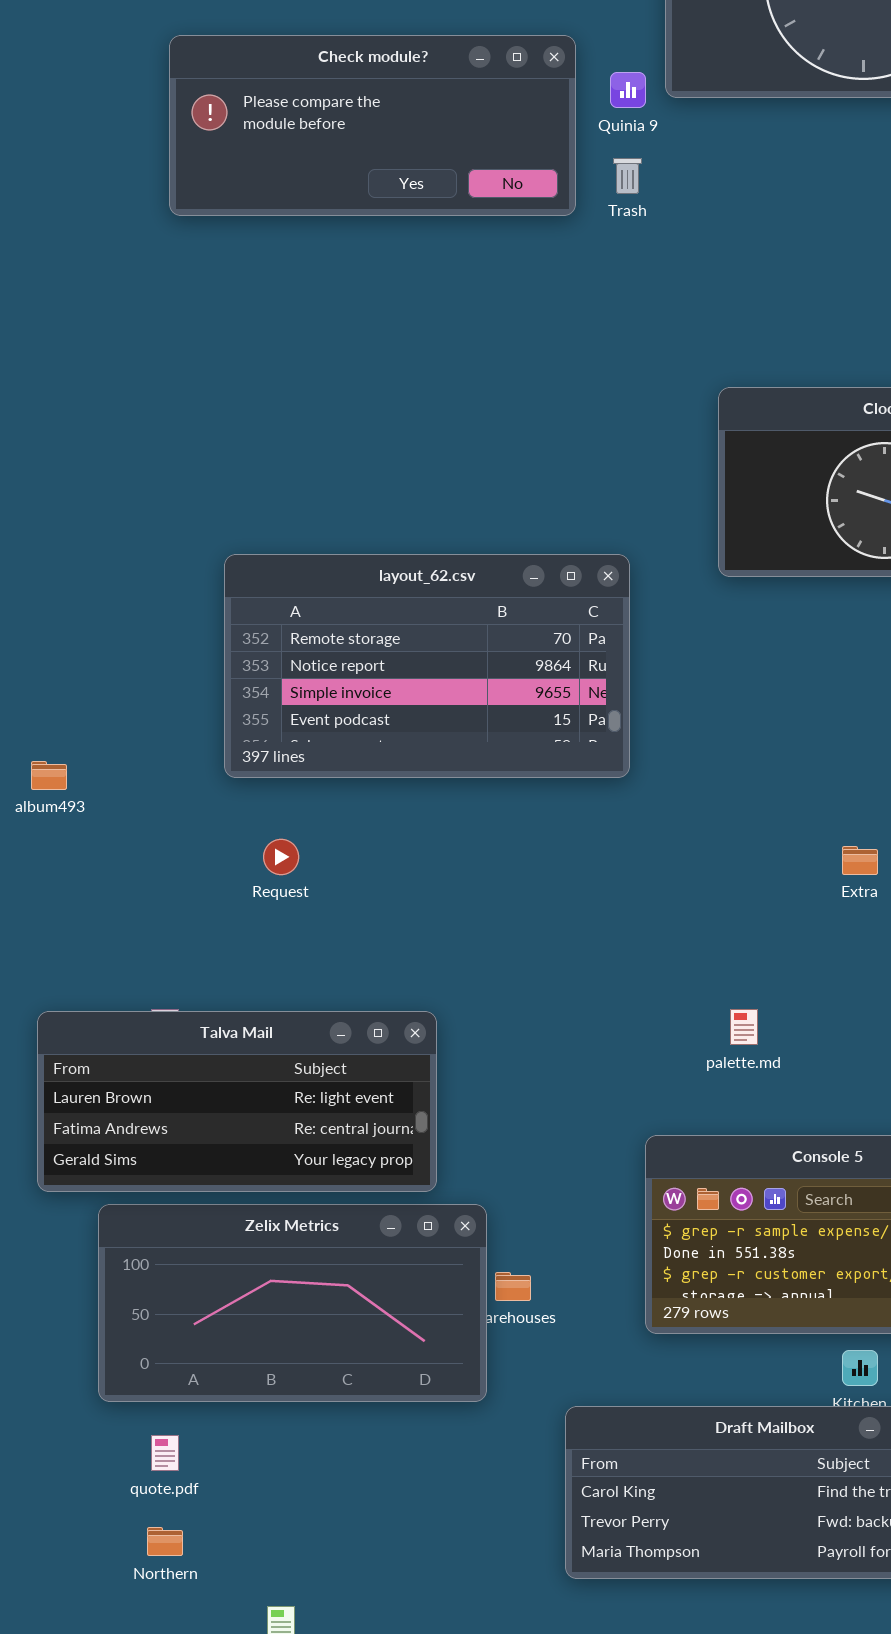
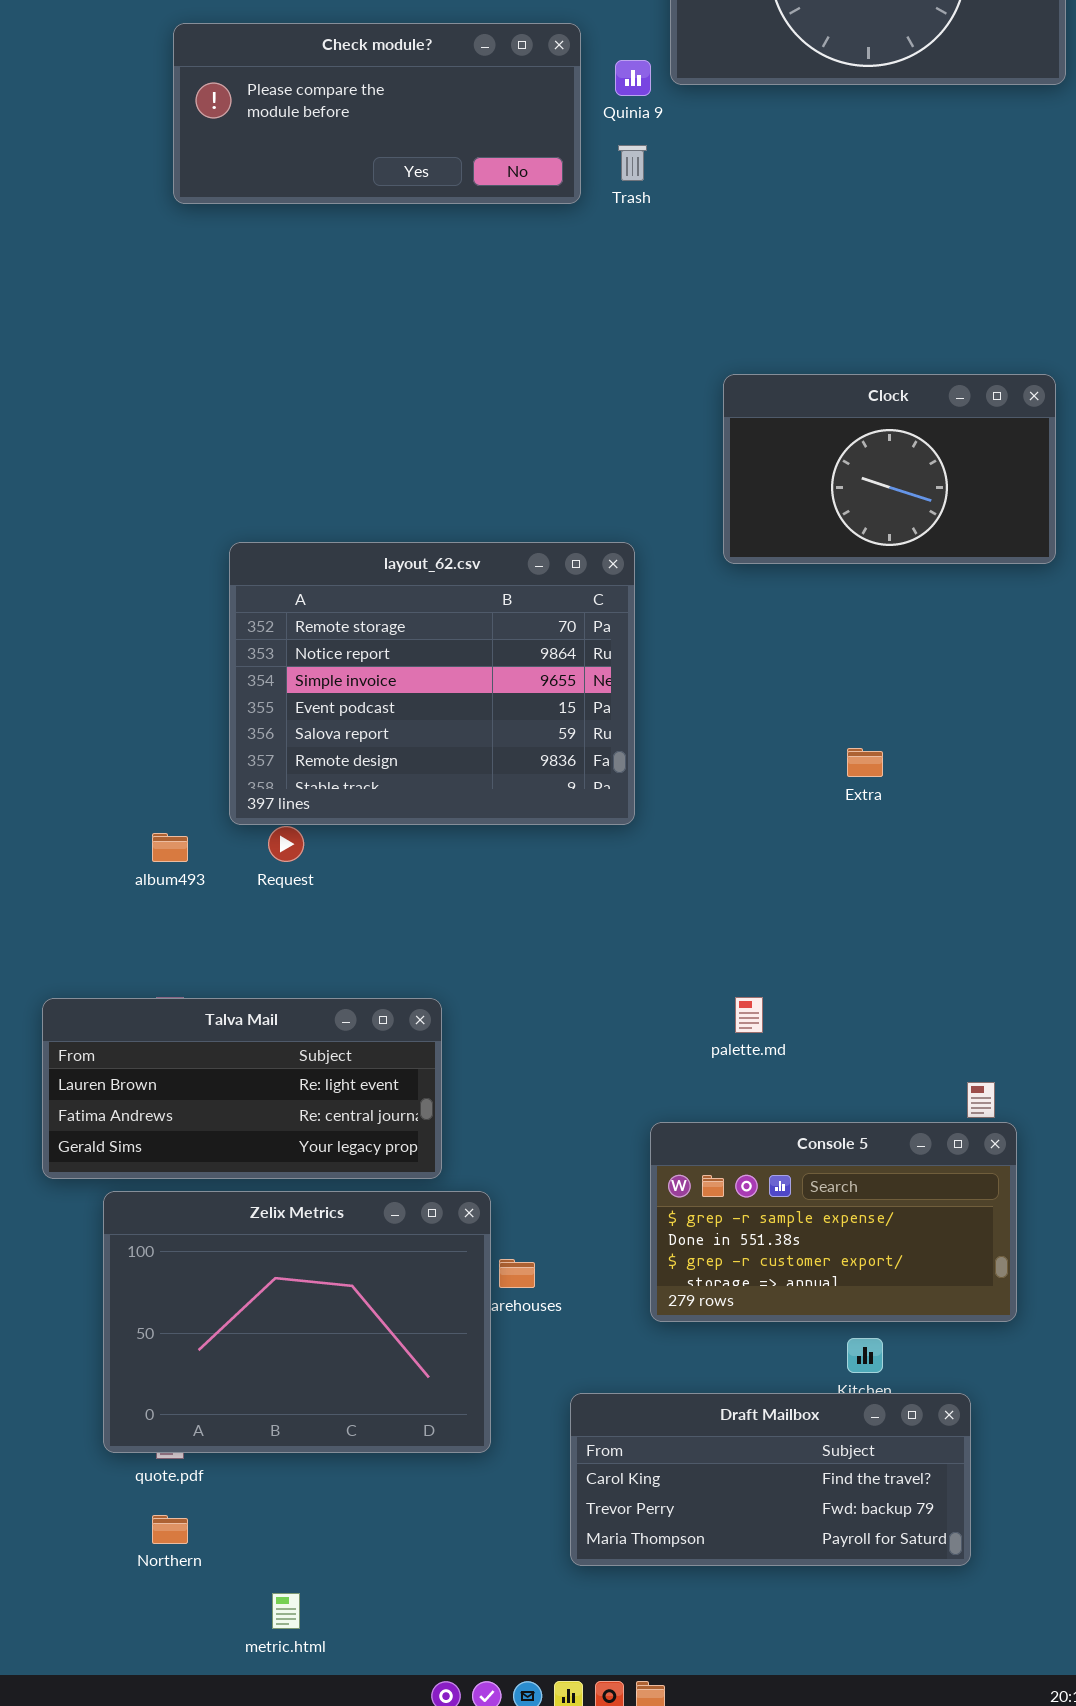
layout_62.csv: [224,554,630,778] -> [229,542,635,825], resized
album493: [31,761,67,790] -> [152,833,188,862], moved
Extra: [842,846,878,875] -> [847,748,883,777], moved
Zelix Metrics: [98,1204,487,1402] -> [103,1191,491,1453], resized

